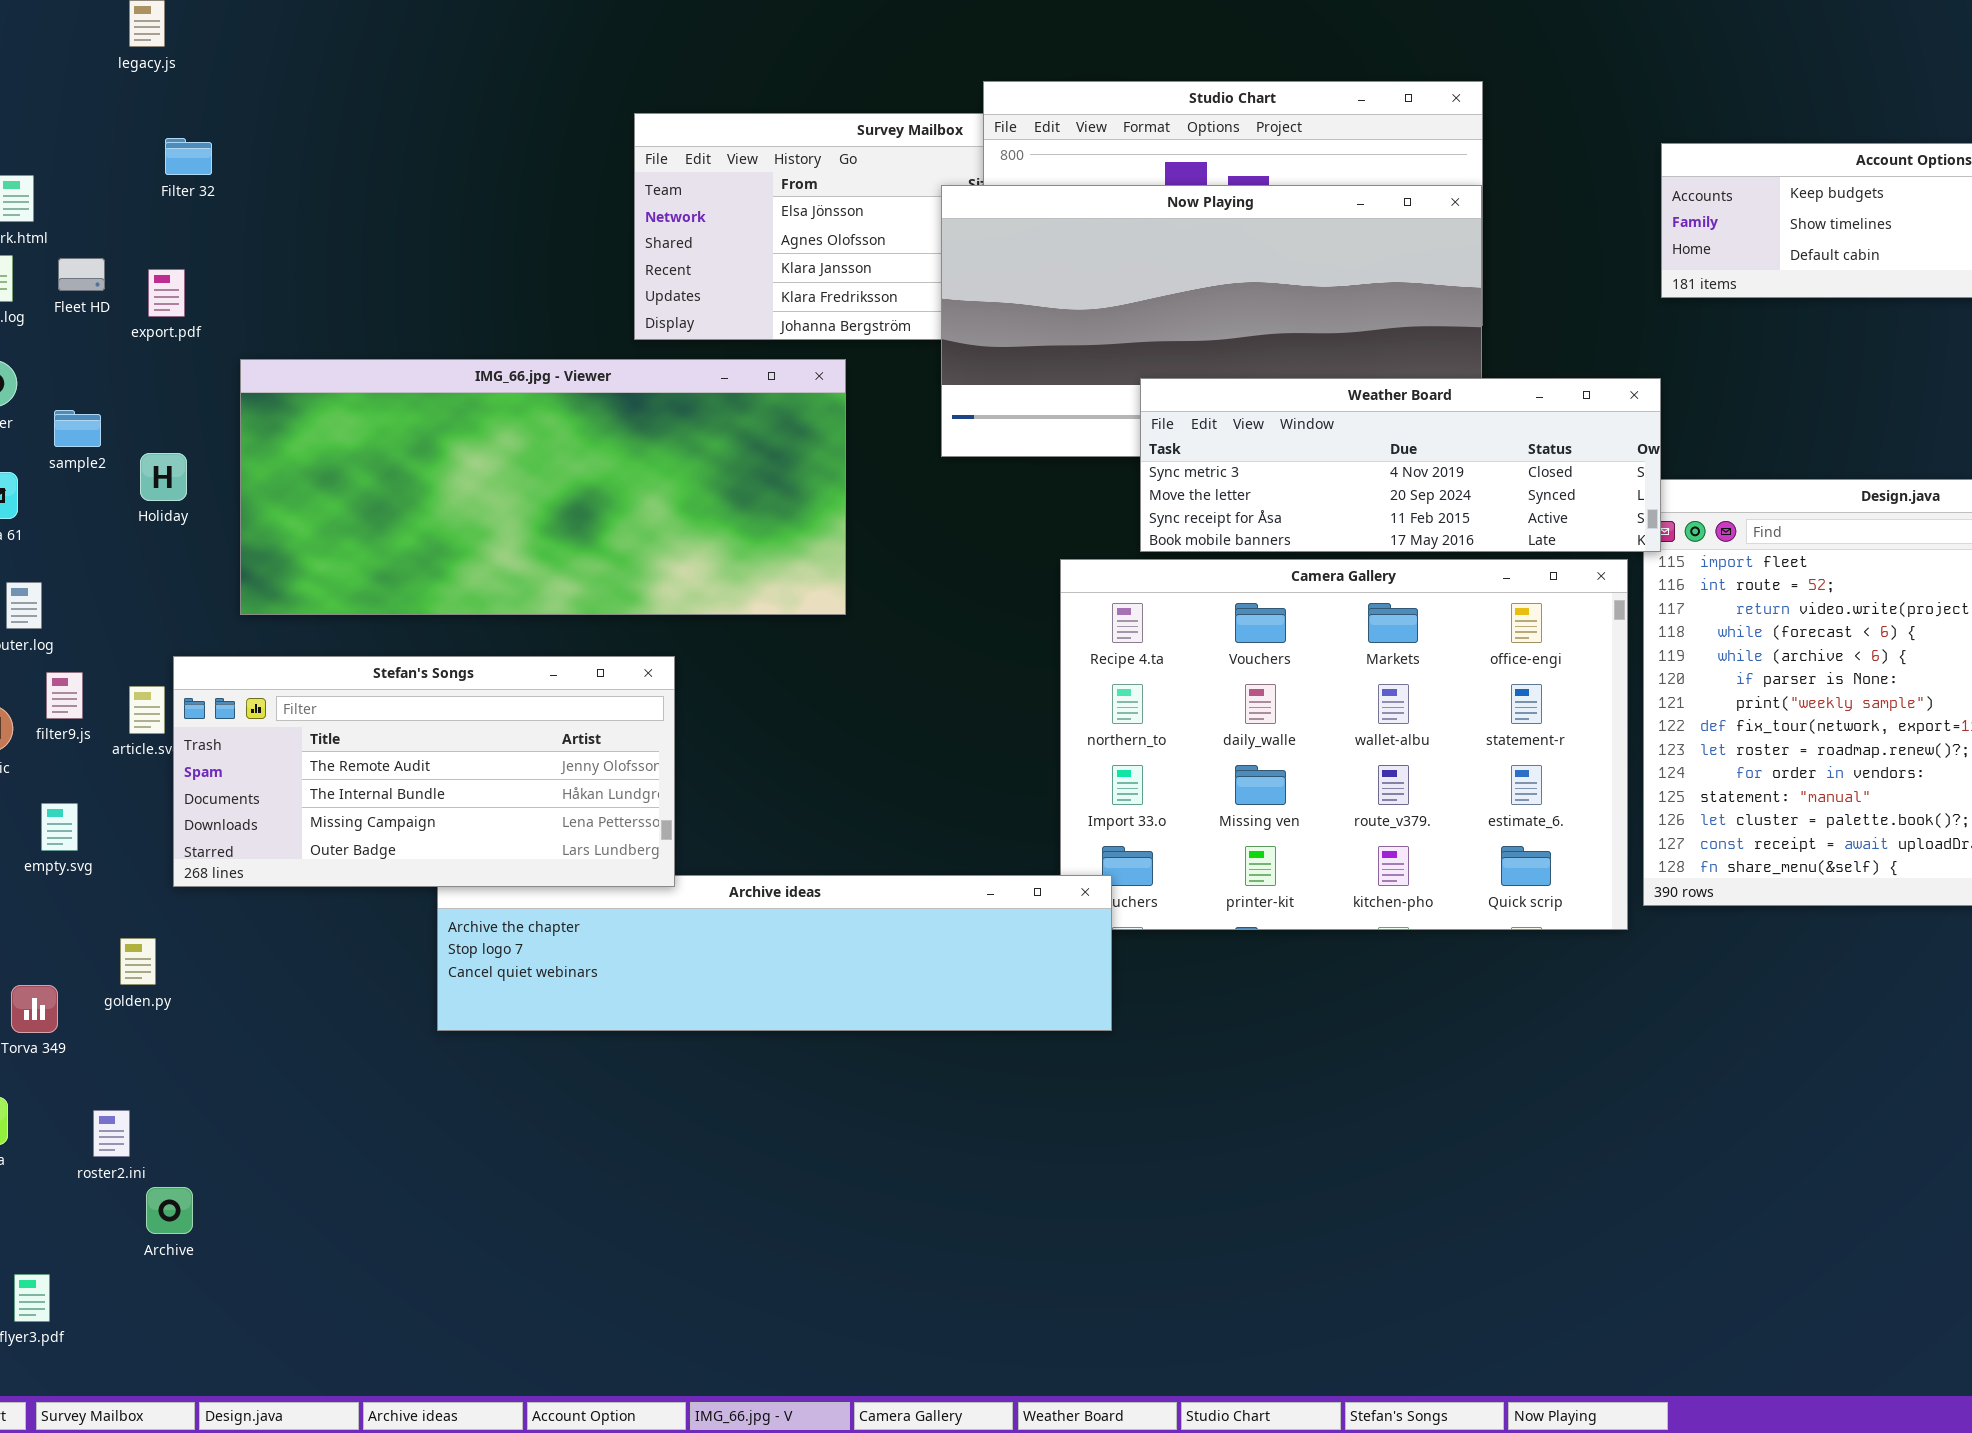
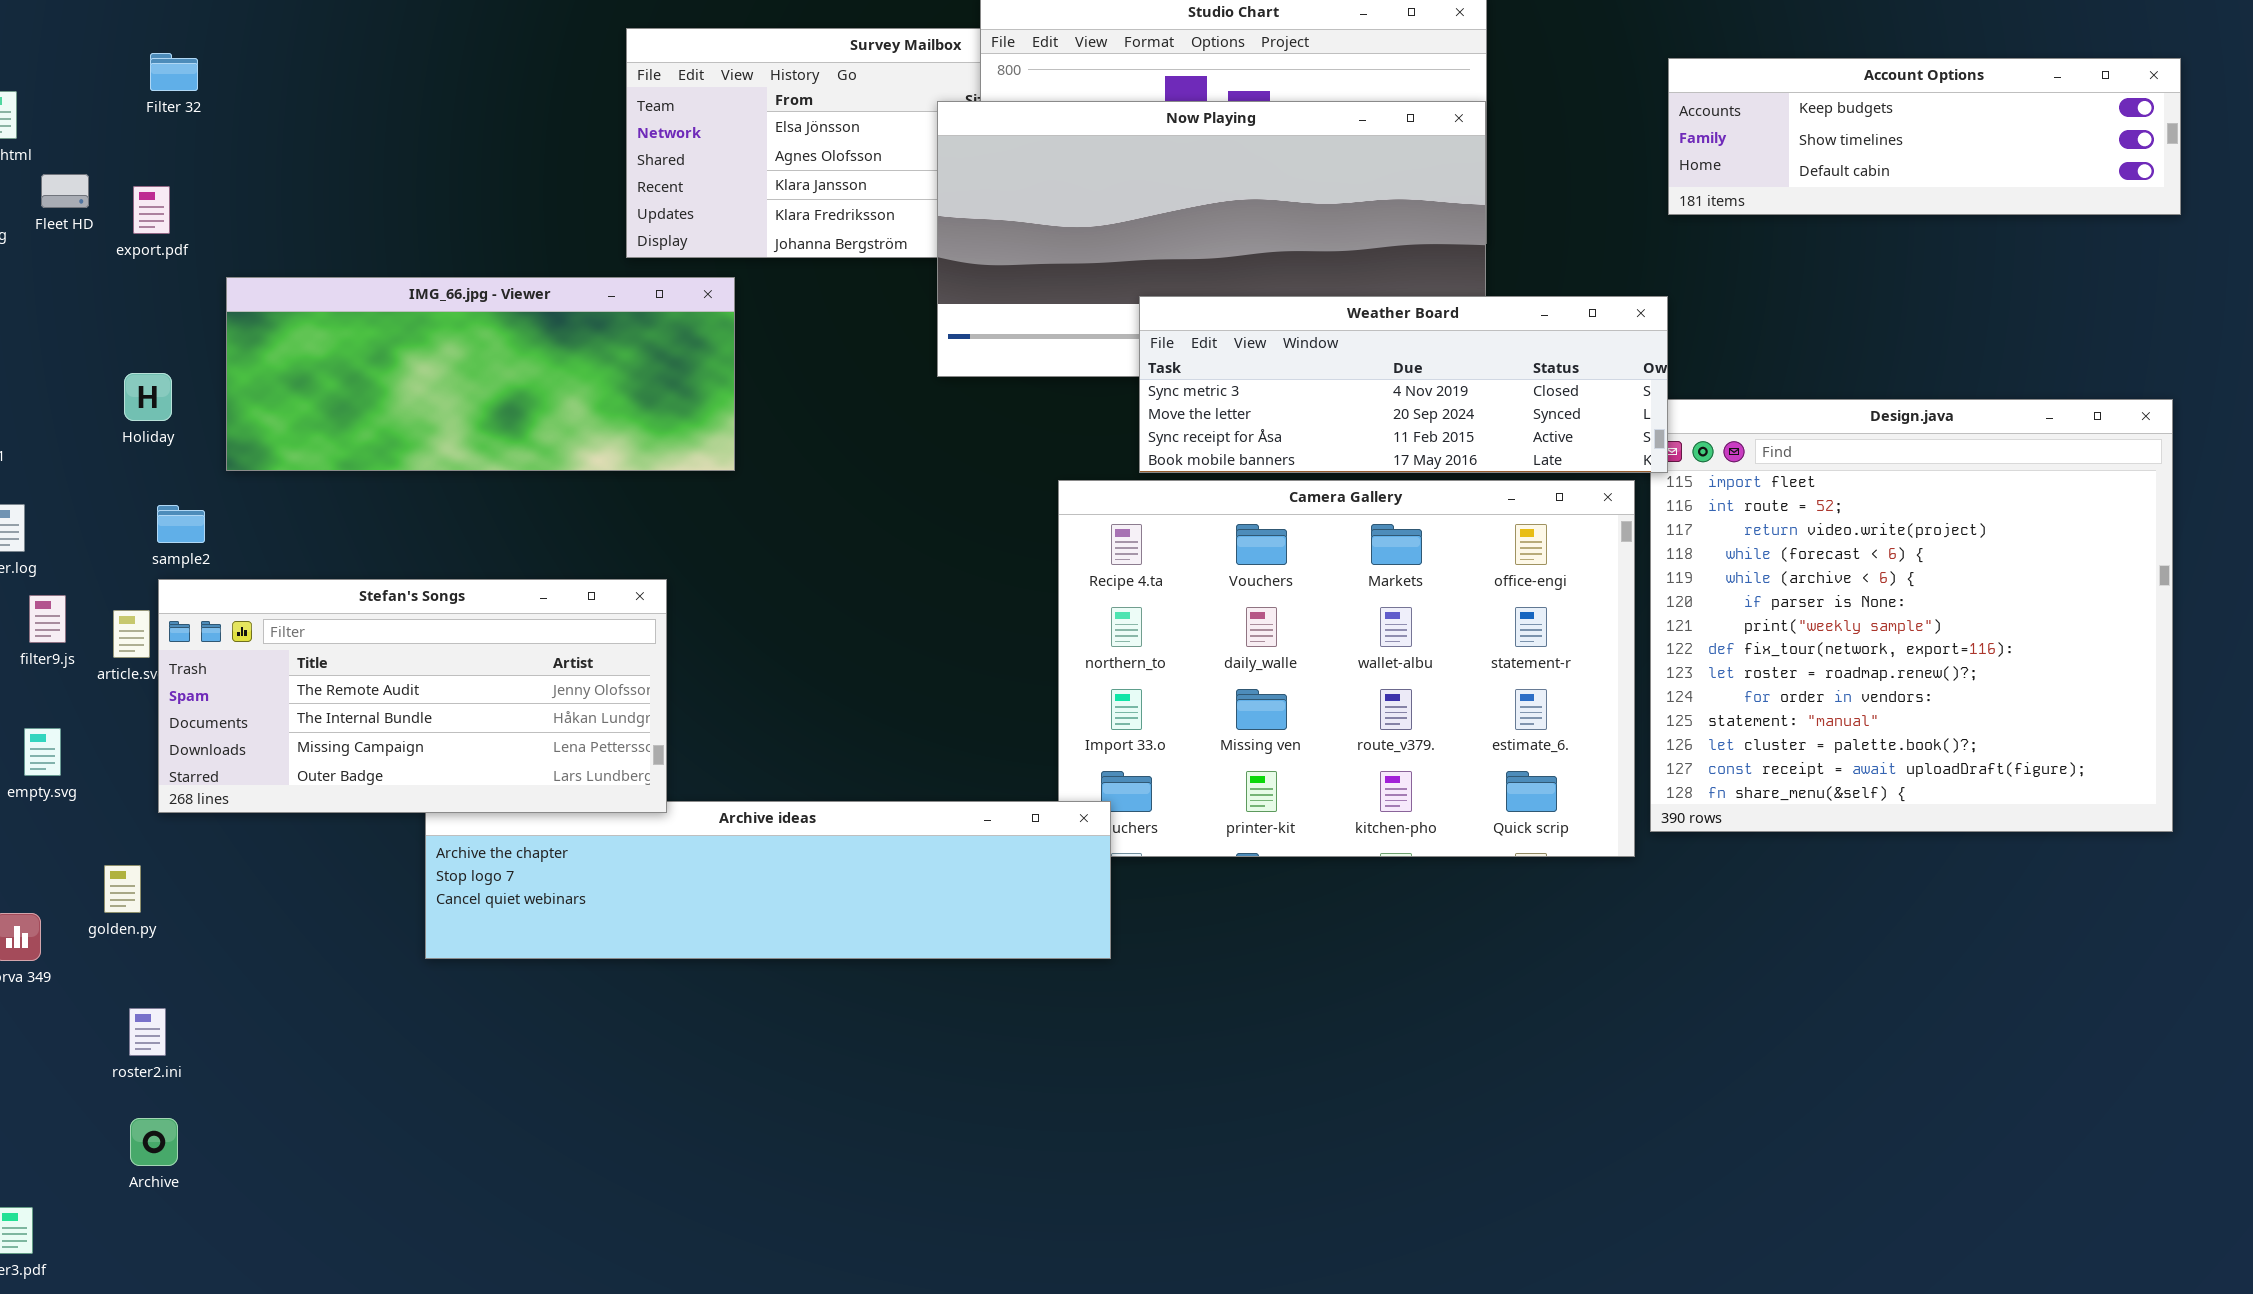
IMG_66.jpg - Viewer: [240,359,846,615] -> [226,277,735,471], resized
sample2: [54,410,101,447] -> [157,505,205,543], moved
roster2.ini: [93,1110,130,1157] -> [129,1008,166,1056], moved

